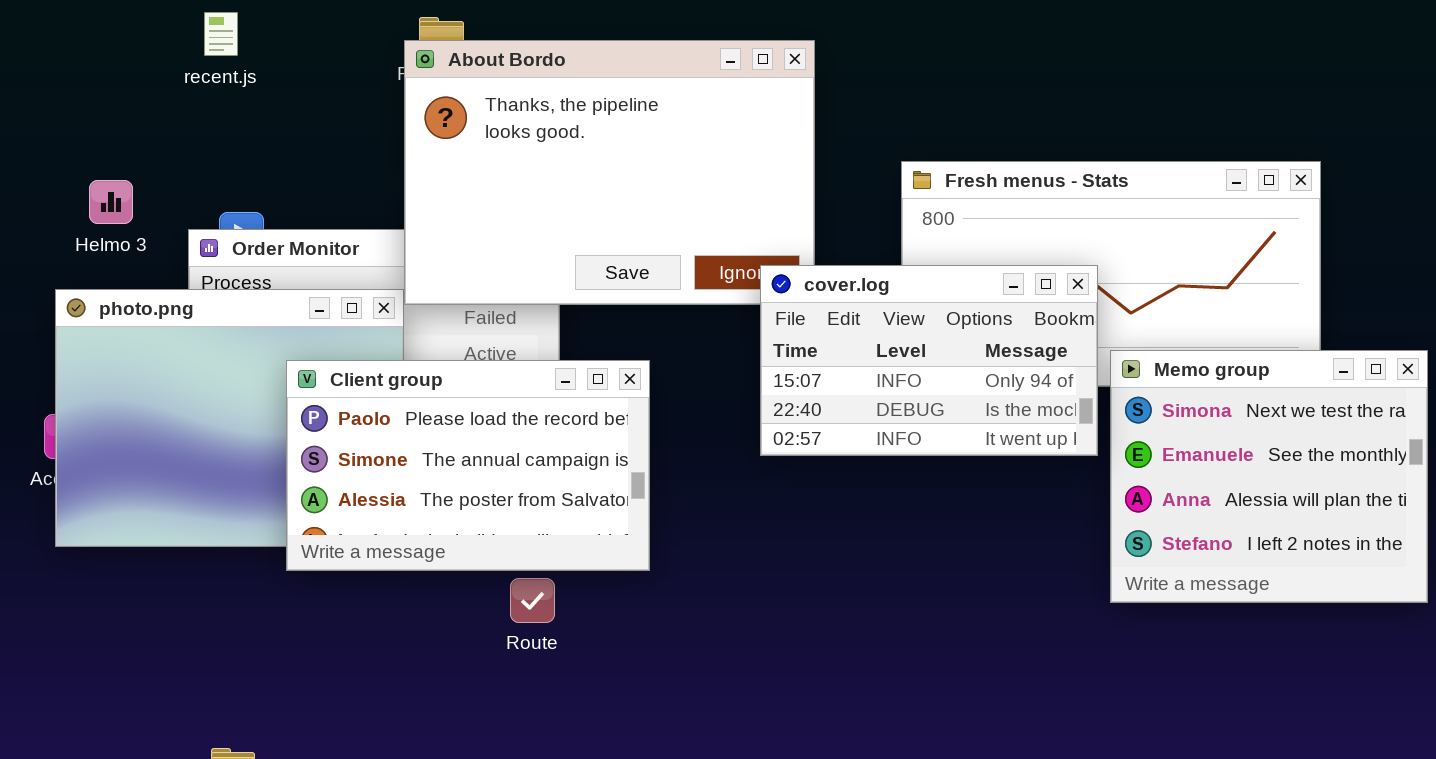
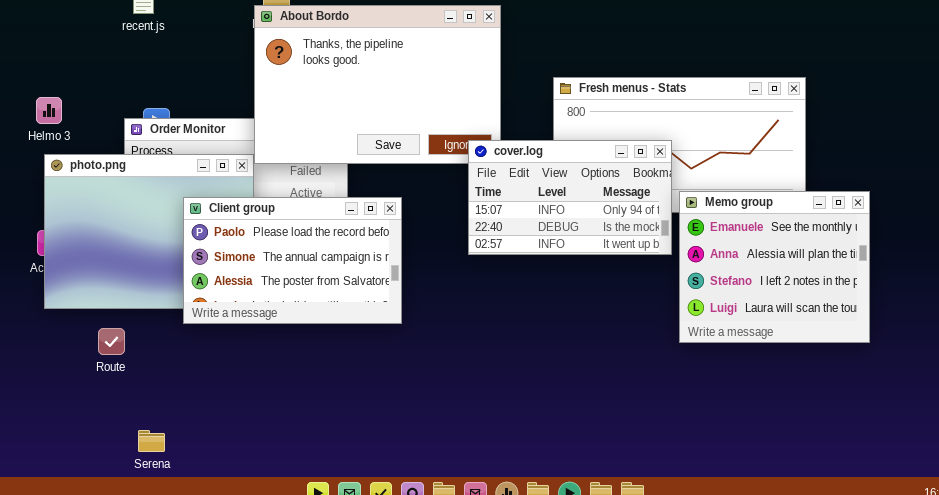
Helmo 3: [89,180,133,224] -> [36,97,62,124], moved
Memo group: [1110,350,1428,603] -> [679,191,870,343], scrolled down 1 row
Route: [510,578,555,623] -> [98,328,125,355], moved

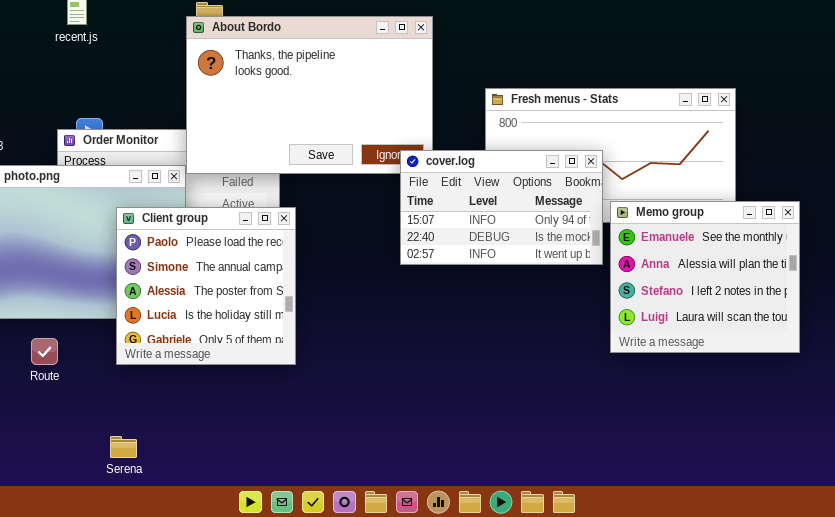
Client group: [183,197,402,324] -> [116,207,296,365], resized
Serena: [138,430,165,452] -> [110,436,137,458], moved

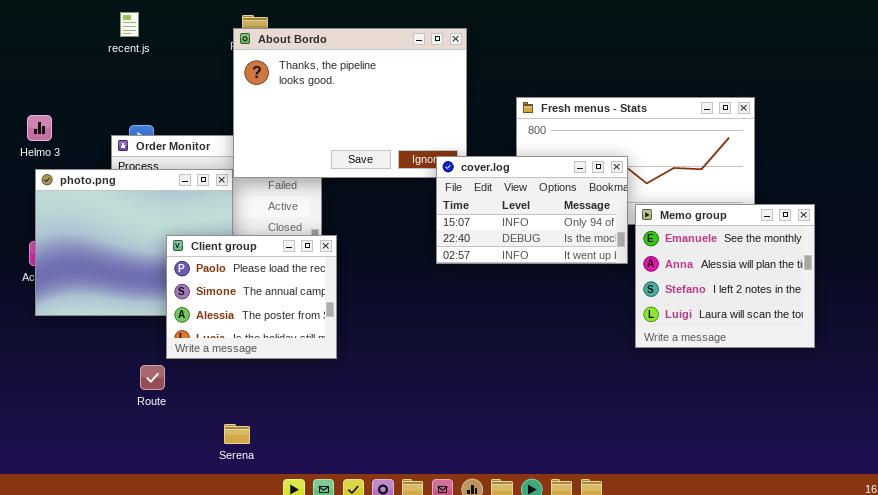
Client group: [116,207,296,365] -> [166,235,337,359], resized
Route: [31,338,58,365] -> [140,365,165,390], moved
Serena: [110,436,137,458] -> [224,424,250,444], moved

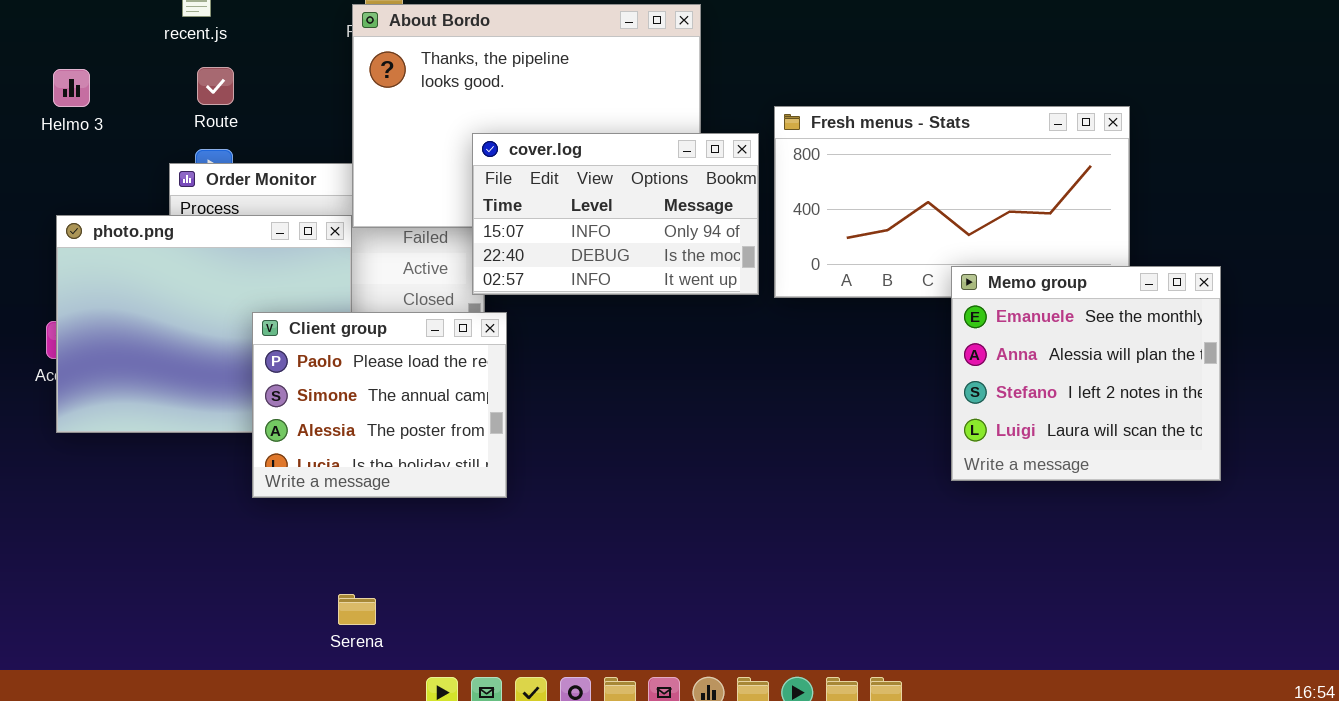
Helmo 3: [27,115,52,141] -> [53,69,90,107], moved
cover.log: [436,156,628,264] -> [472,133,759,295], moved
Route: [140,365,165,390] -> [197,67,234,105], moved

